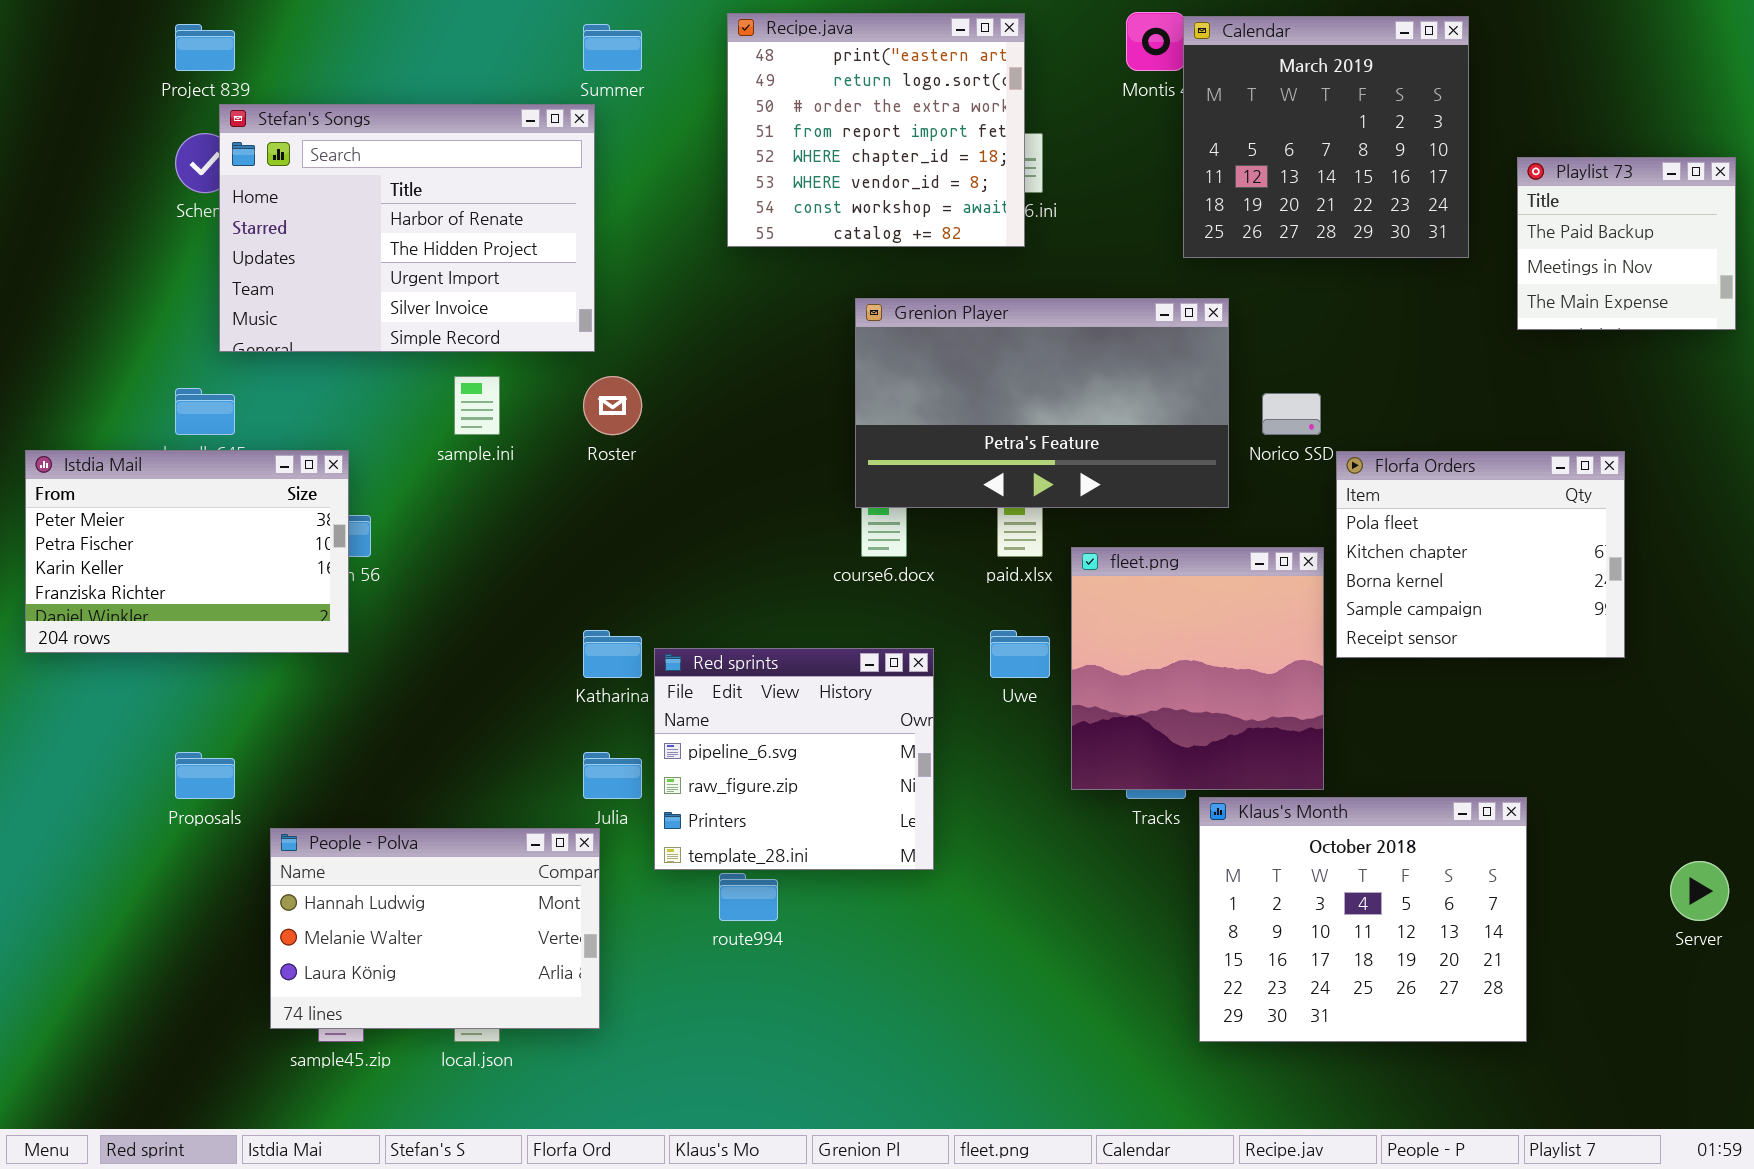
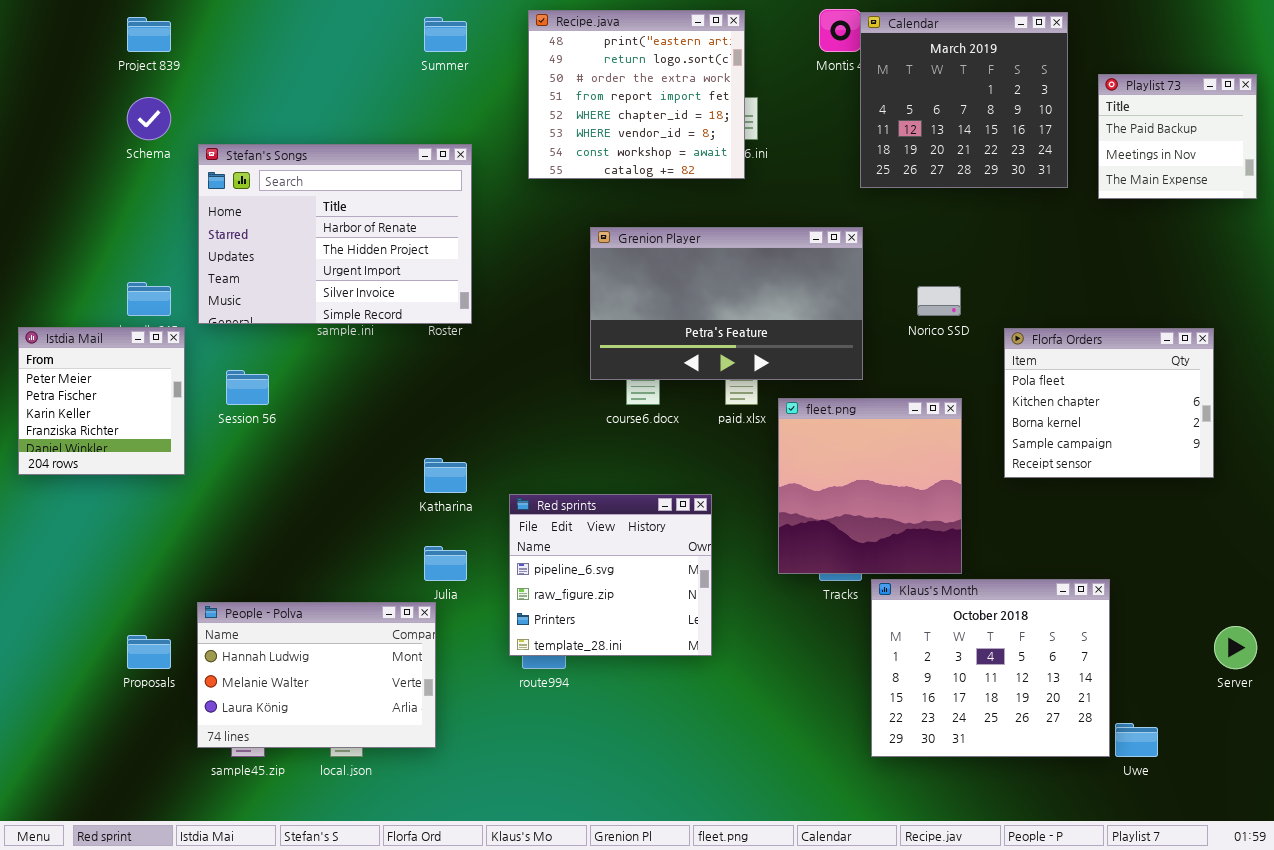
Stefan's Songs: [219,104,595,352] -> [198,144,472,324], moved
Playlist 73: [1517,157,1736,330] -> [1098,74,1257,199], moved
Grenion Player: [855,298,1229,508] -> [590,227,863,380], moved
Istdia Mail: [25,450,349,653] -> [18,327,185,475], resized
Florfa Orders: [1336,451,1625,658] -> [1004,328,1214,478], moved
Uwe: [990,630,1050,678] -> [1115,723,1158,757], moved
Red sprints: [654,648,934,870] -> [509,494,712,656], moved
Proposals: [175,752,235,799] -> [127,635,171,669], moved

